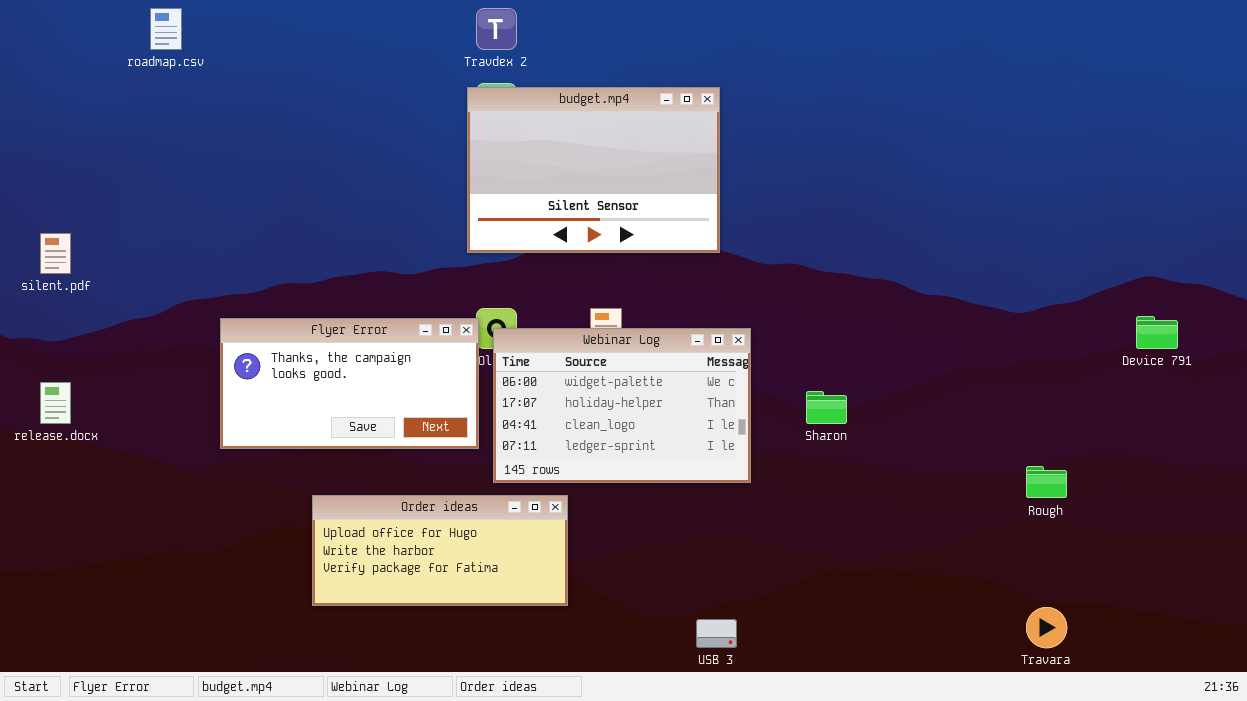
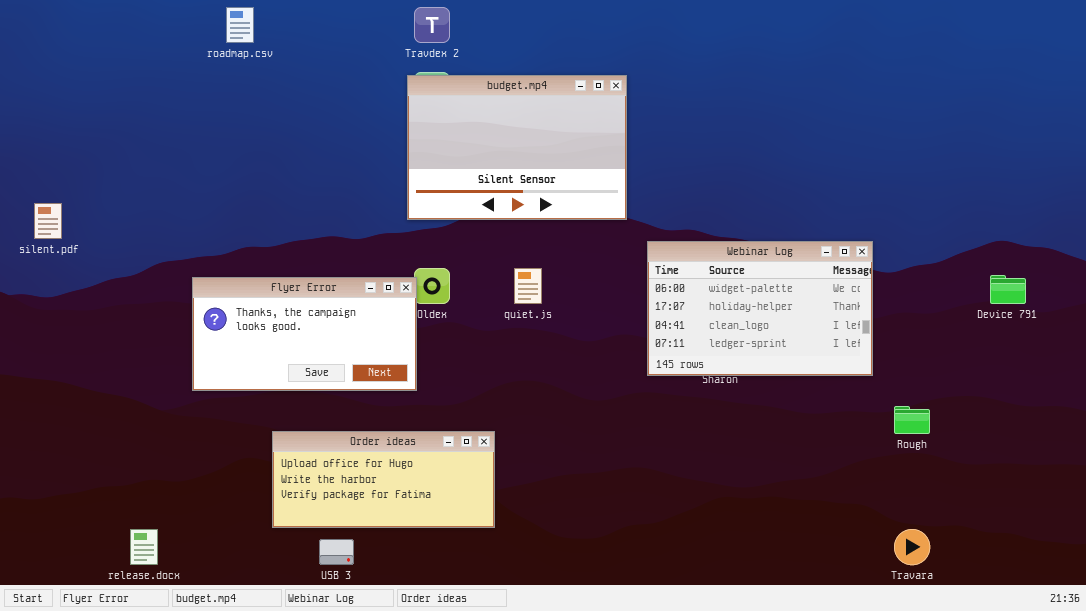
roadmap.csv: [150,8,182,50] -> [226,7,254,43], moved
Webinar Log: [493,328,751,483] -> [647,241,873,376], moved
release.docx: [40,382,71,424] -> [130,529,158,565], moved
USB 3: [696,619,737,648] -> [319,539,354,565], moved

